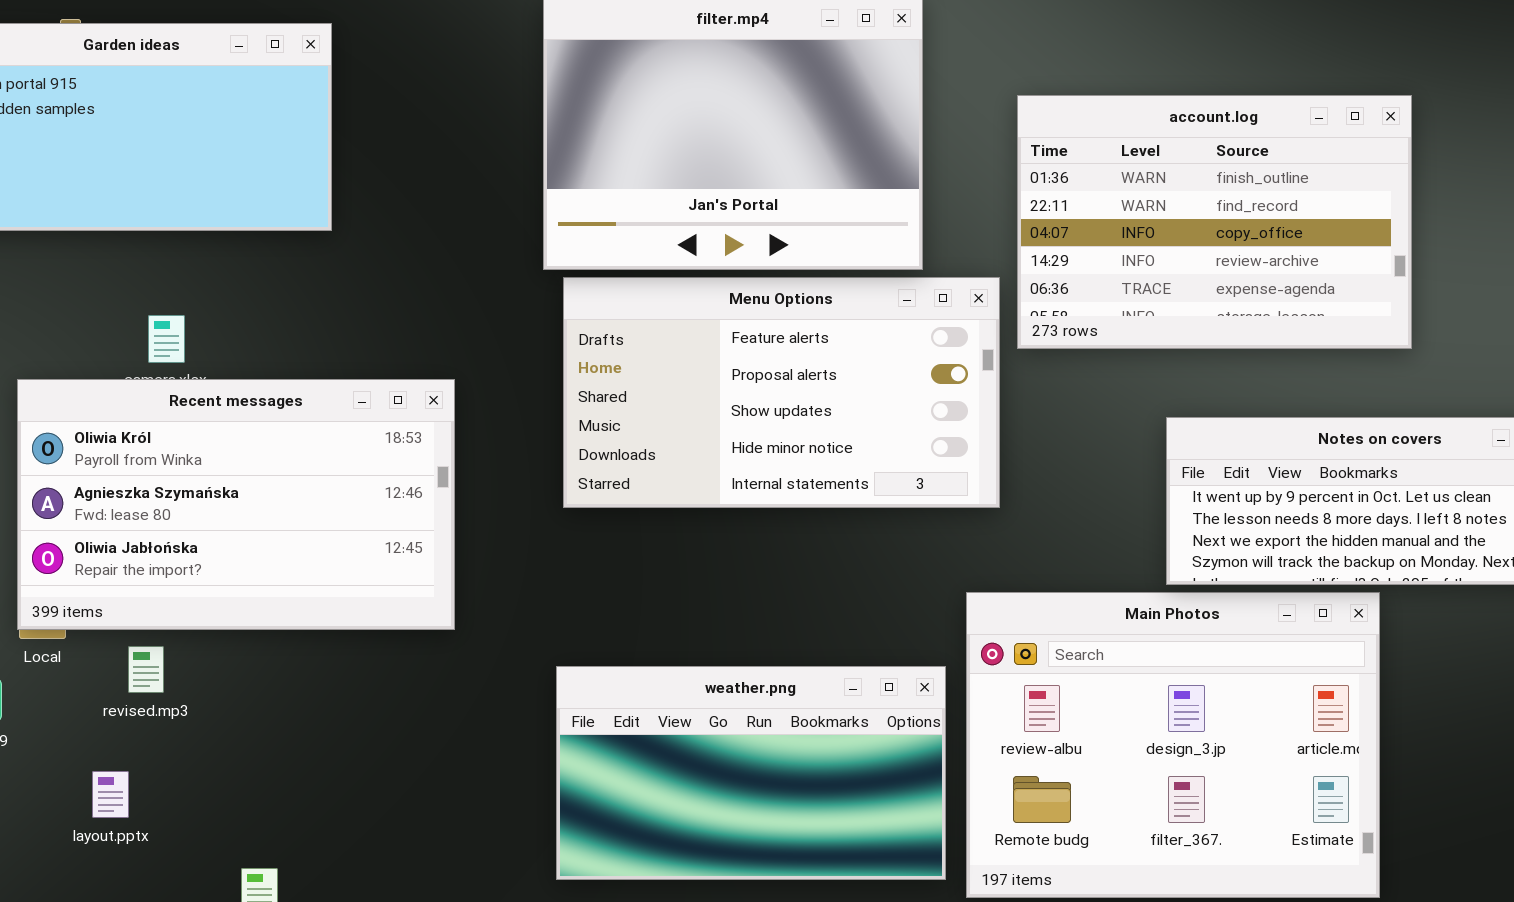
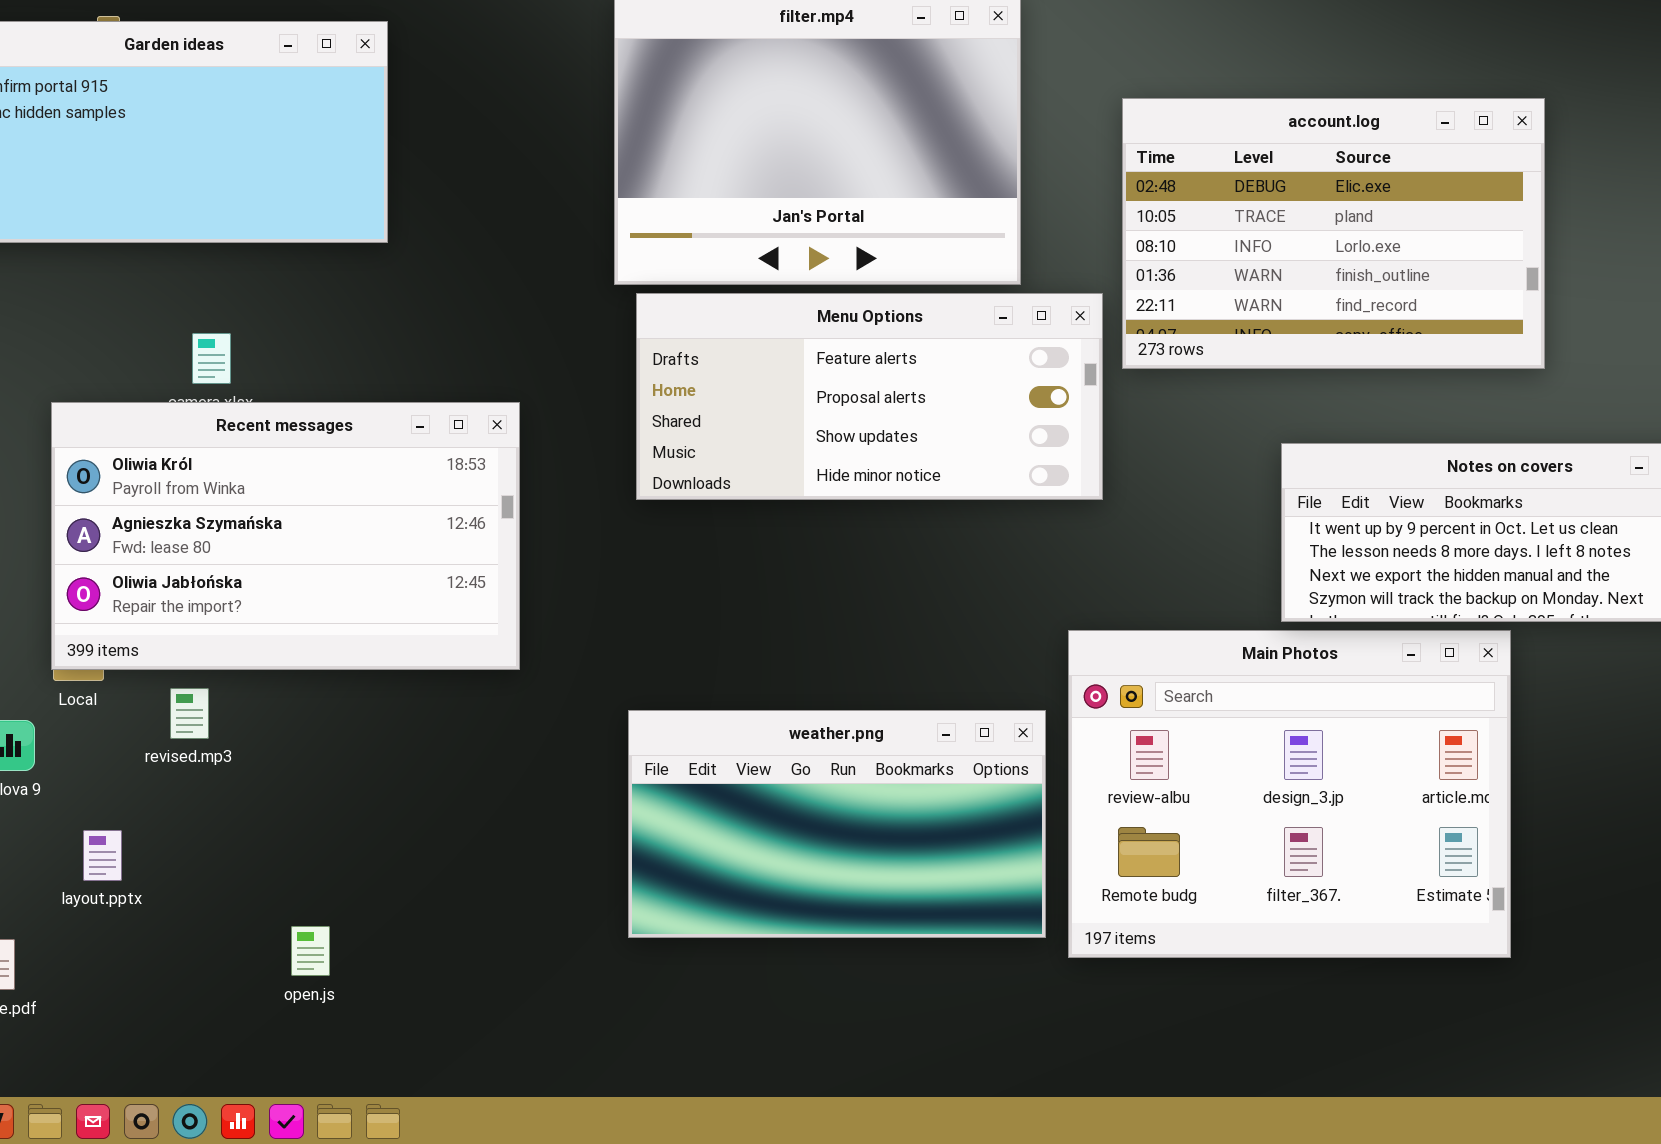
account.log: [1017,95,1412,349] -> [1122,98,1545,369], scrolled up 3 rows
Menu Options: [563,277,1000,508] -> [636,293,1103,500], resized
layout.pptx: [92,771,129,818] -> [83,830,122,881], moved

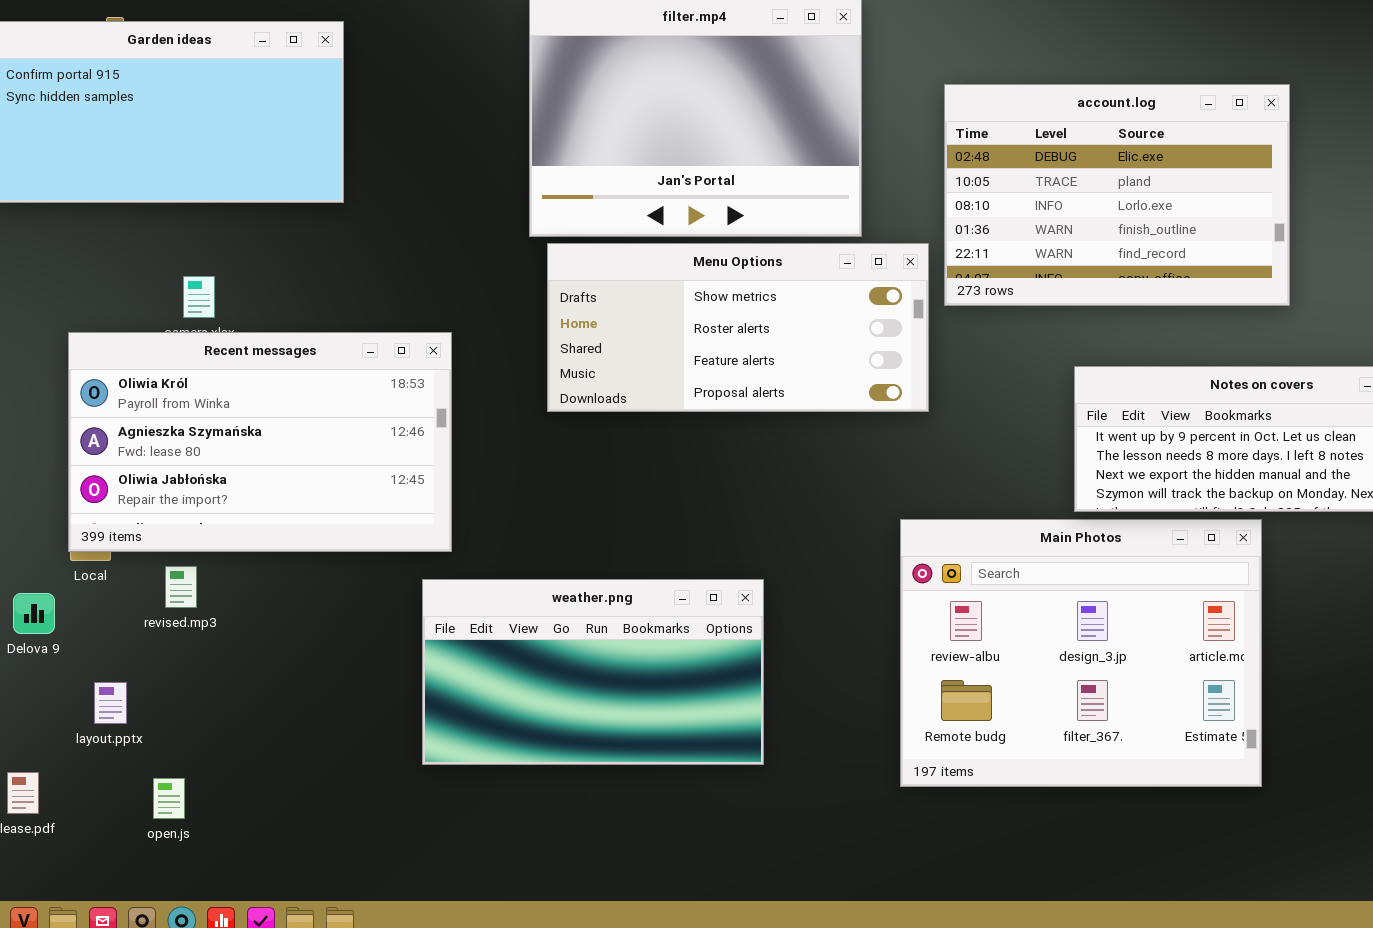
Menu Options: [636,293,1103,500] -> [547,243,929,412], scrolled up 2 rows
weather.png: [628,710,1046,938] -> [422,579,764,765], moved
open.js: [291,926,330,976] -> [153,778,185,819], moved

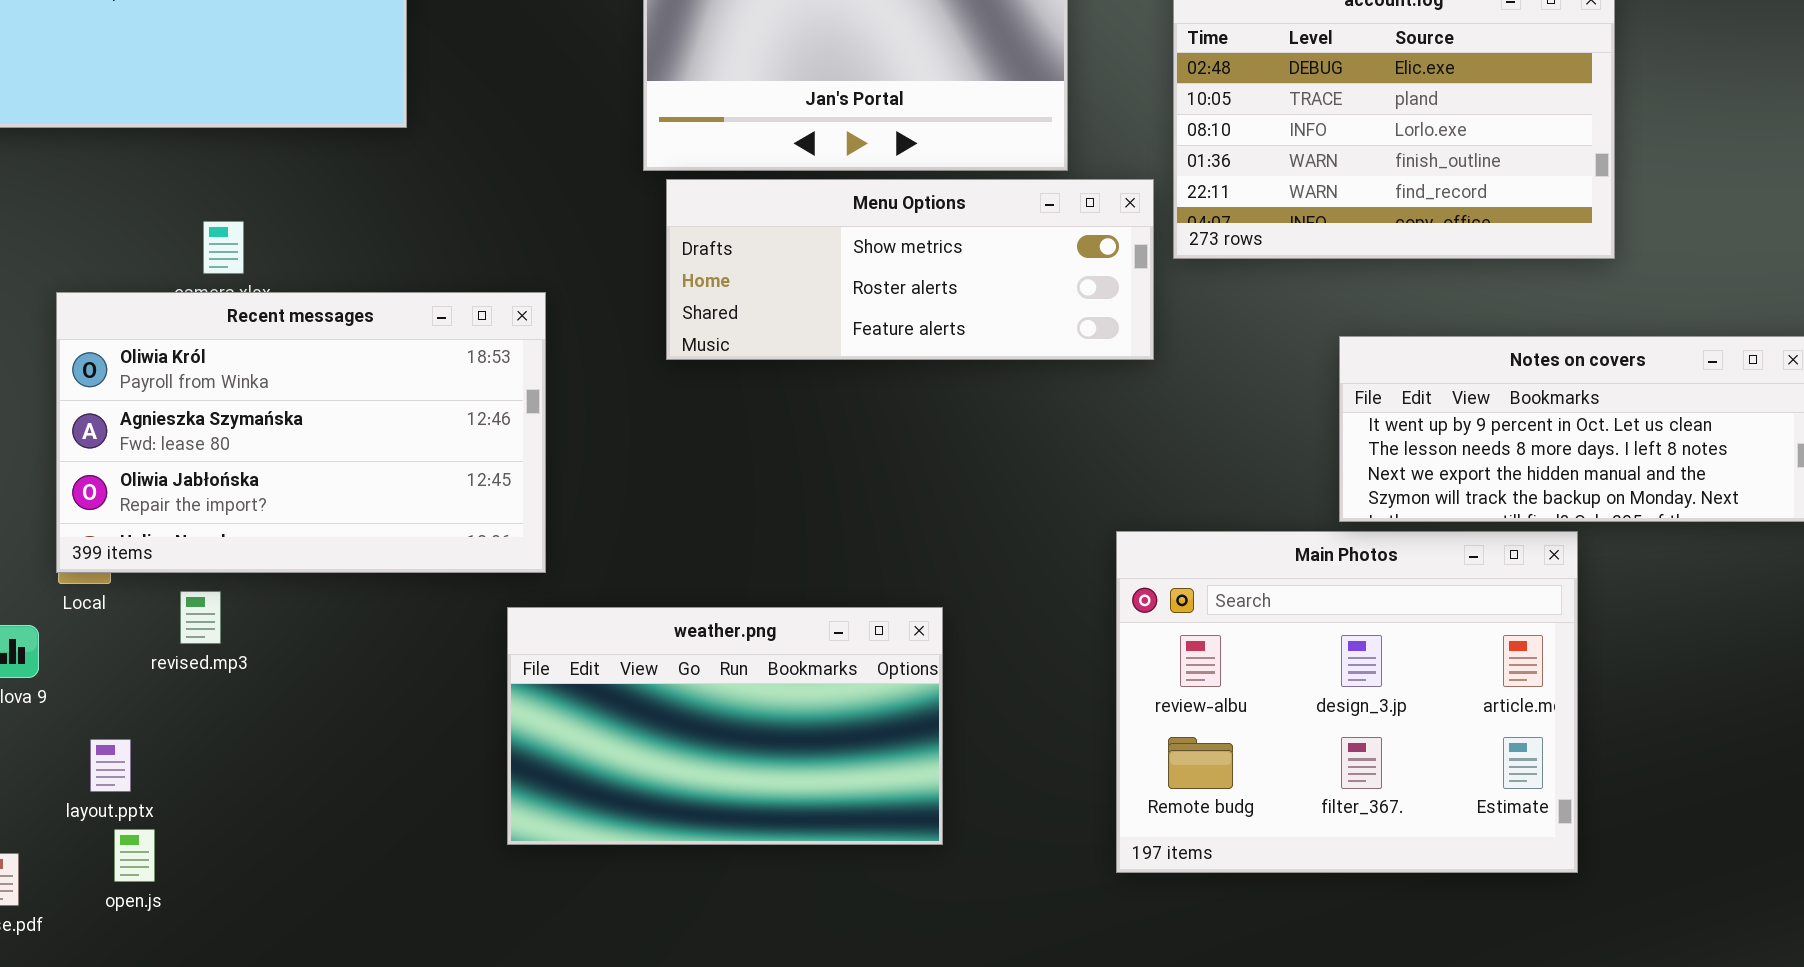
Menu Options: [547,243,929,412] -> [666,179,1154,360], resized
open.js: [153,778,185,819] -> [114,829,155,882], moved

